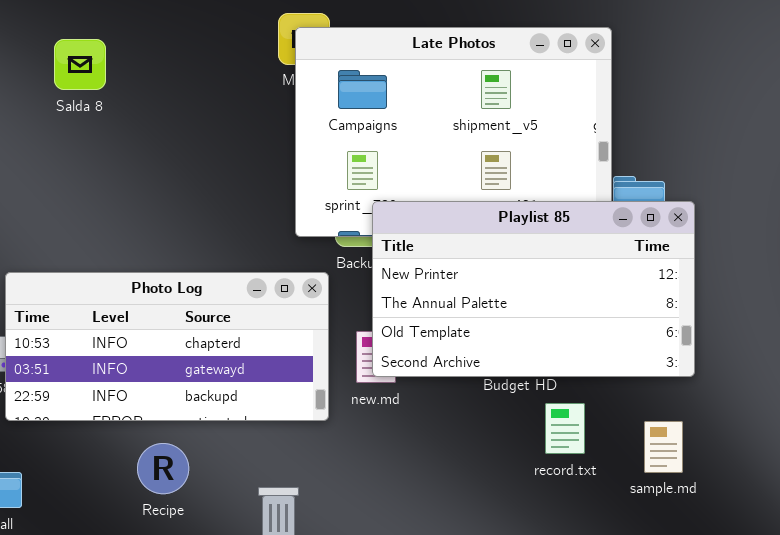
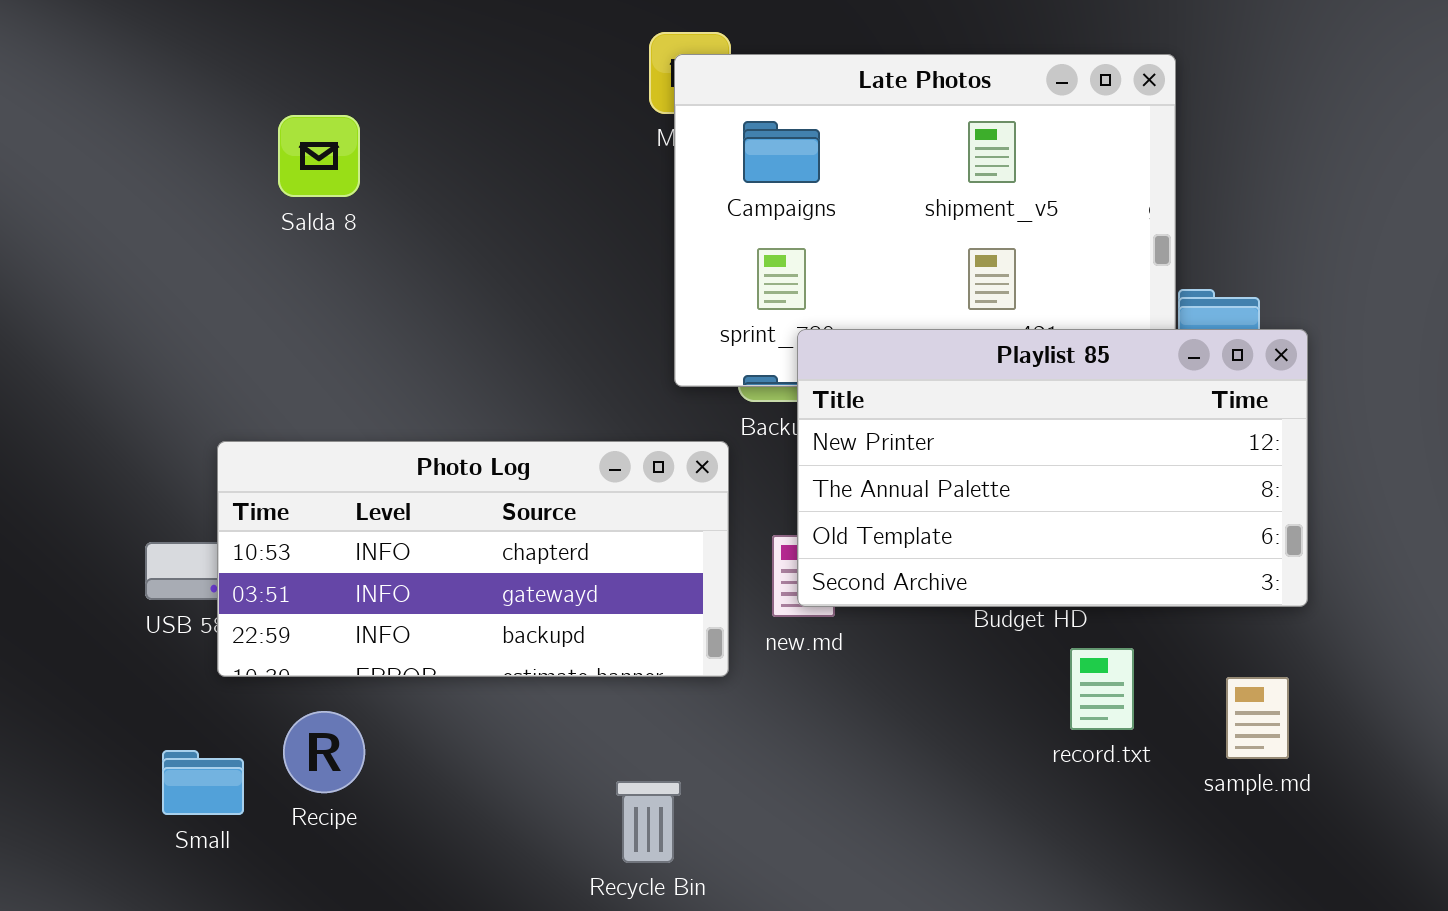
Salda 8: [54,39,106,90] -> [278,115,360,197], moved
Recipe: [137,443,189,494] -> [283,711,365,793], moved

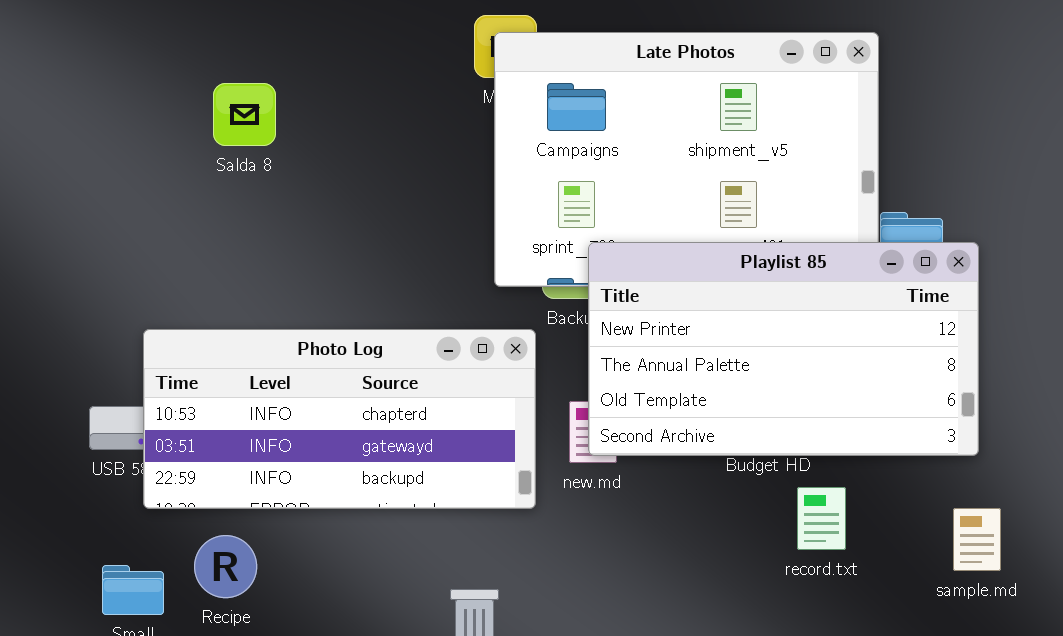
Salda 8: [278,115,360,197] -> [213,83,276,146], moved
sample.md: [1226,677,1289,759] -> [953,508,1001,571], moved

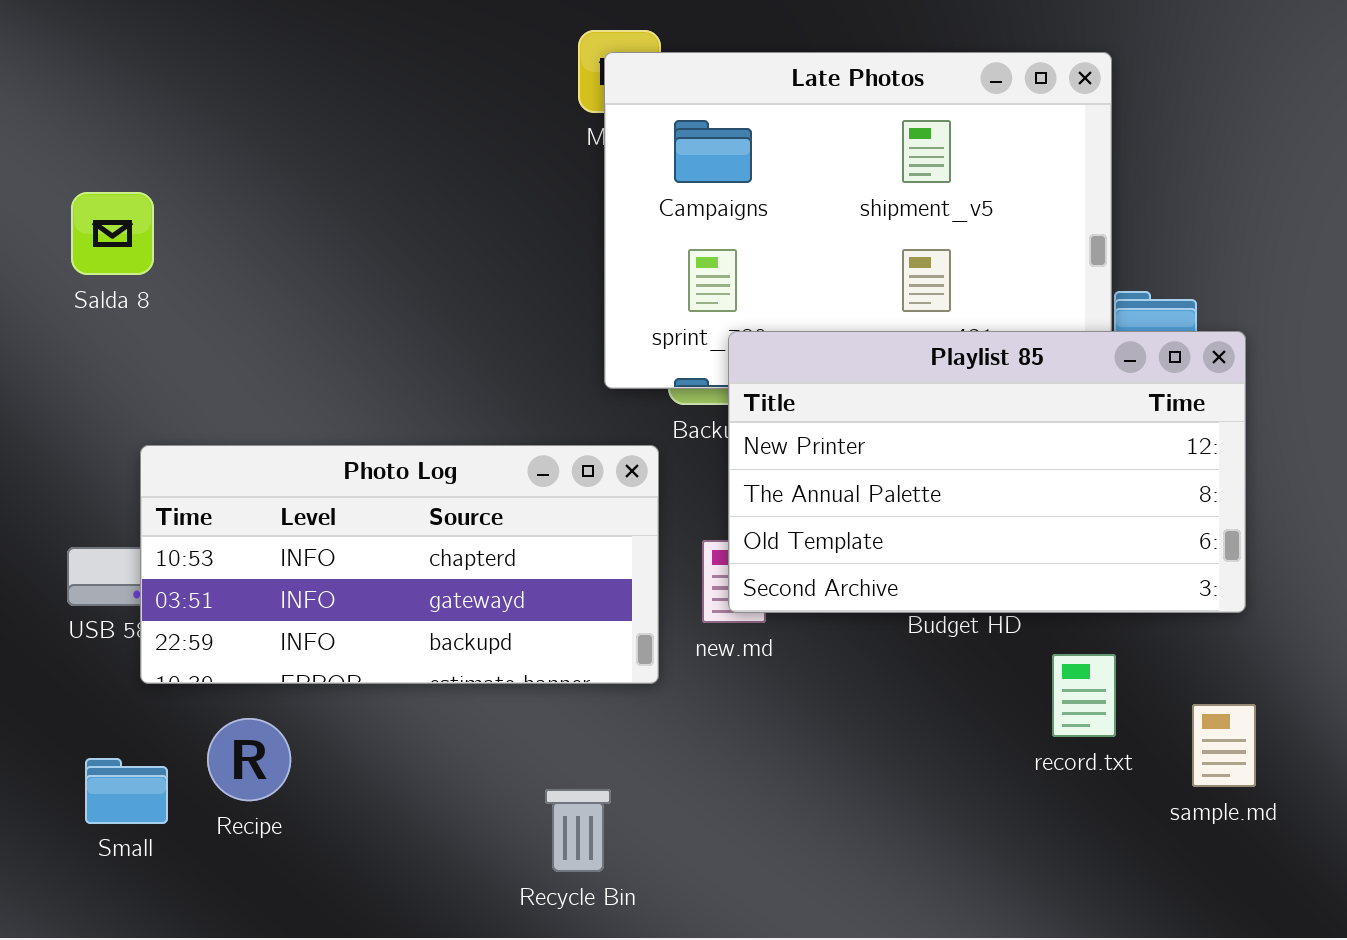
Salda 8: [213,83,276,146] -> [71,192,154,275], moved
record.txt: [797,487,846,550] -> [1052,654,1116,737], moved
sample.md: [953,508,1001,571] -> [1192,704,1256,787], moved

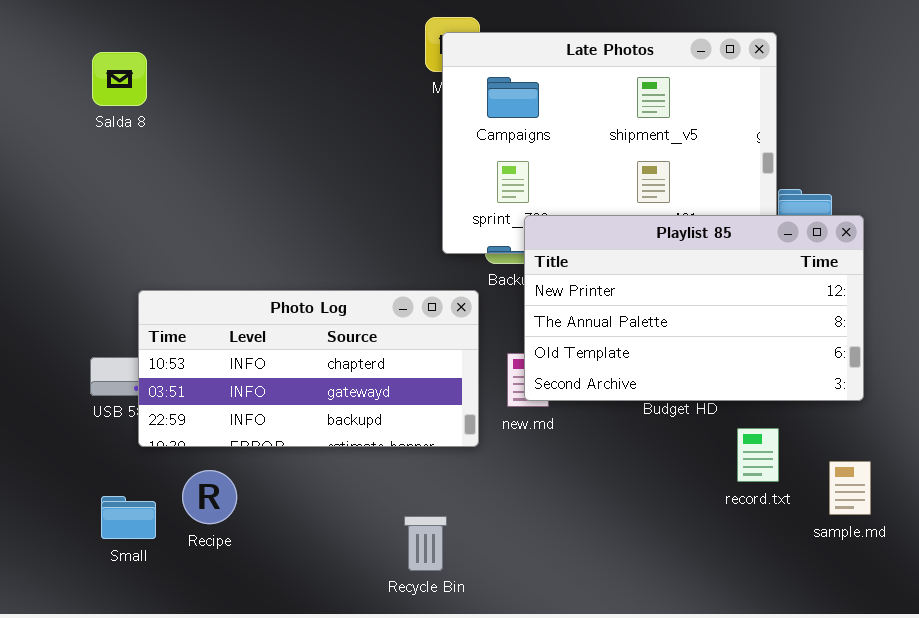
Salda 8: [71,192,154,275] -> [92,52,147,106], moved

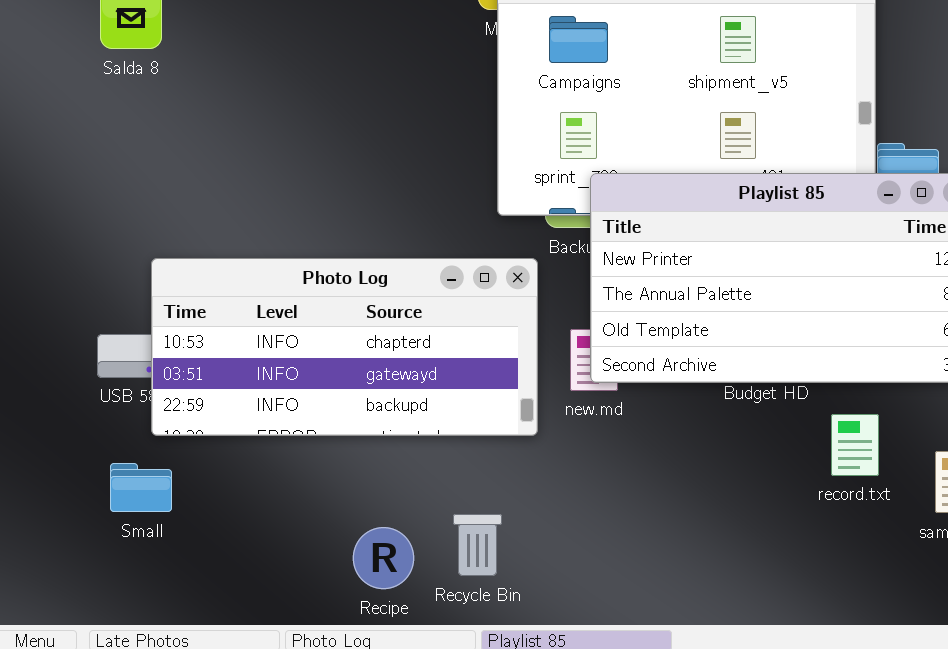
Recipe: [182,470,237,524] -> [353,527,414,589], moved
Small: [101,496,156,539] -> [110,463,172,512], moved

